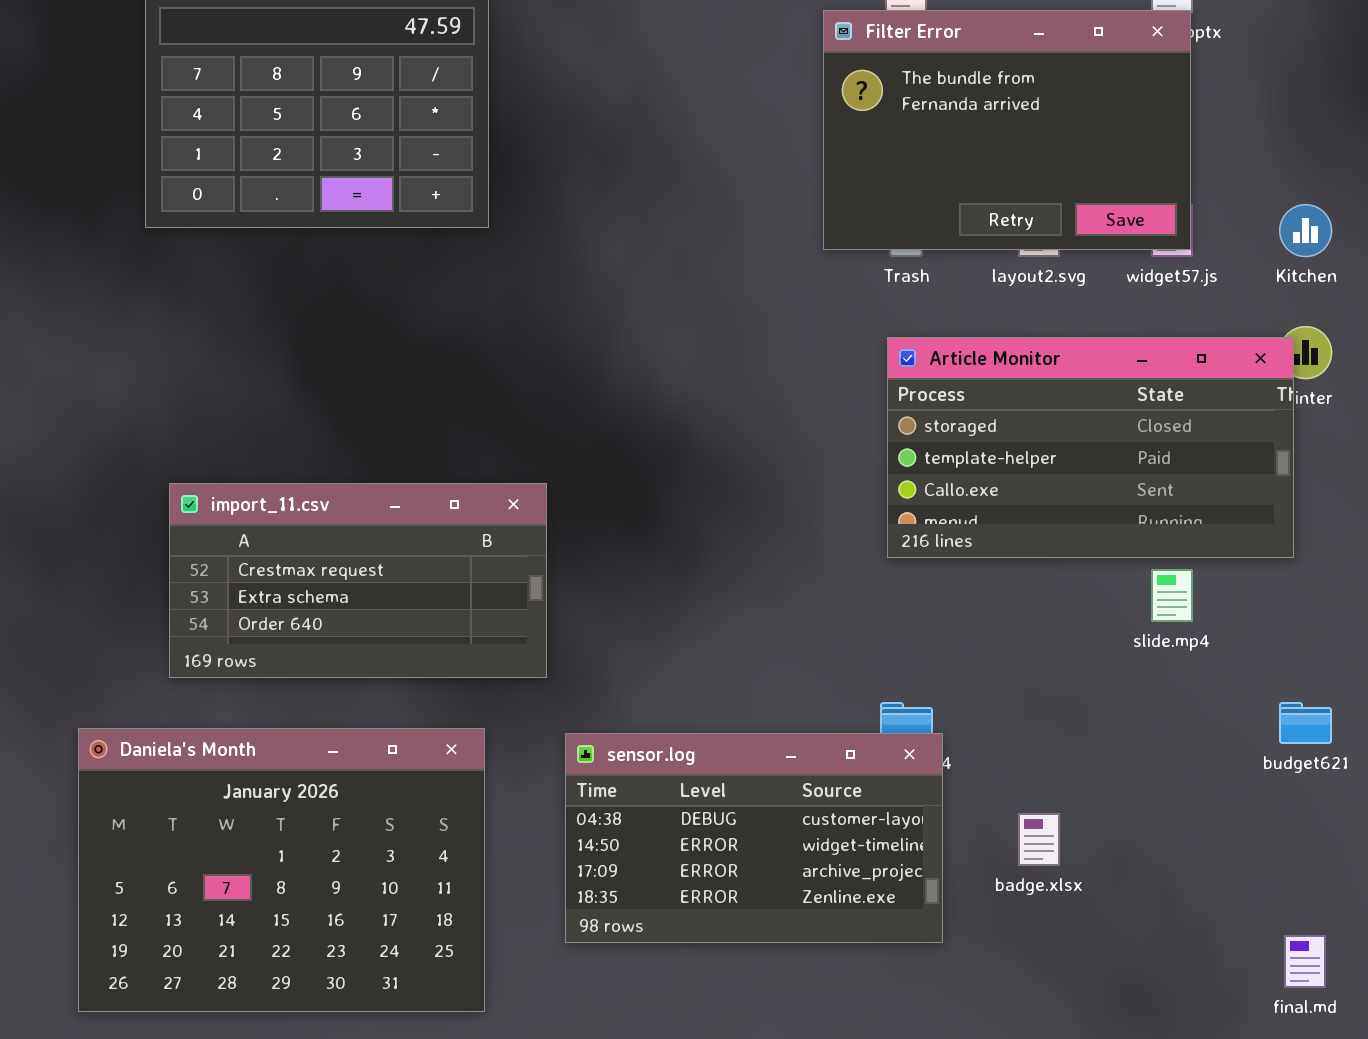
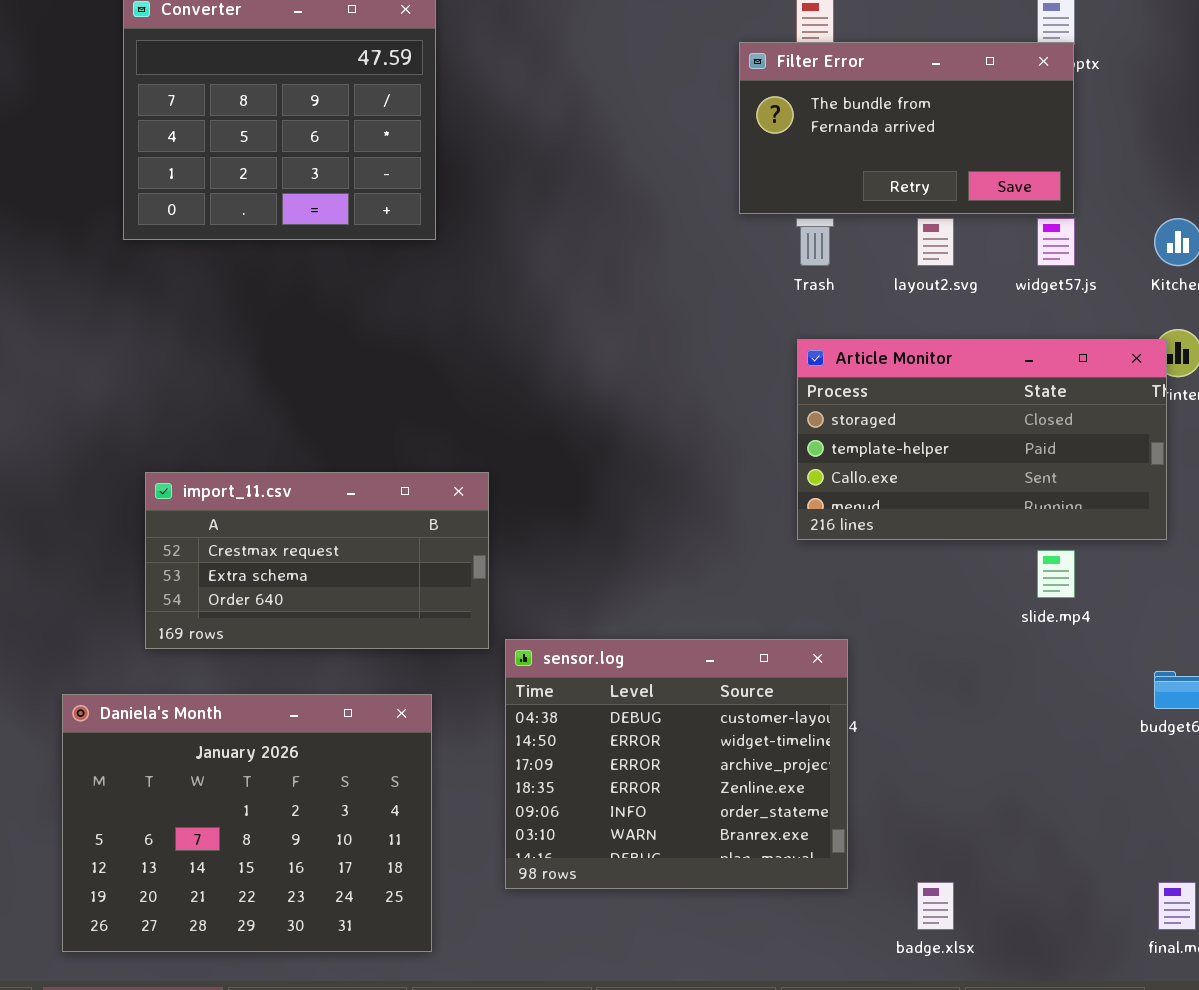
Filter Error: [823,10,1191,250] -> [739,42,1074,214], resized
sensor.log: [565,733,943,943] -> [505,639,848,889], resized
badge.xlsx: [1018,813,1060,866] -> [917,882,954,930], moved

